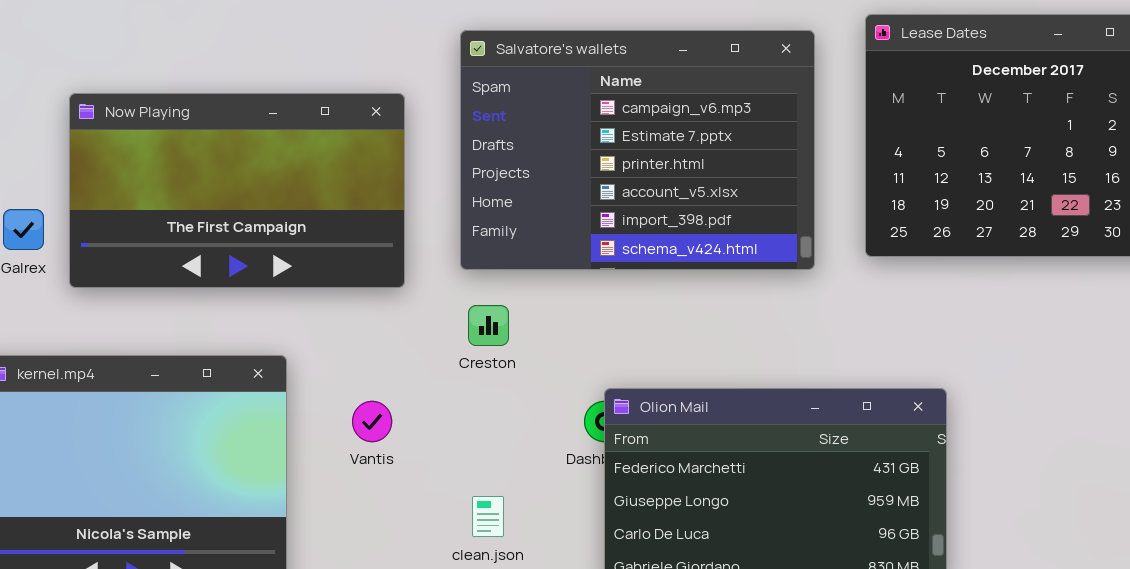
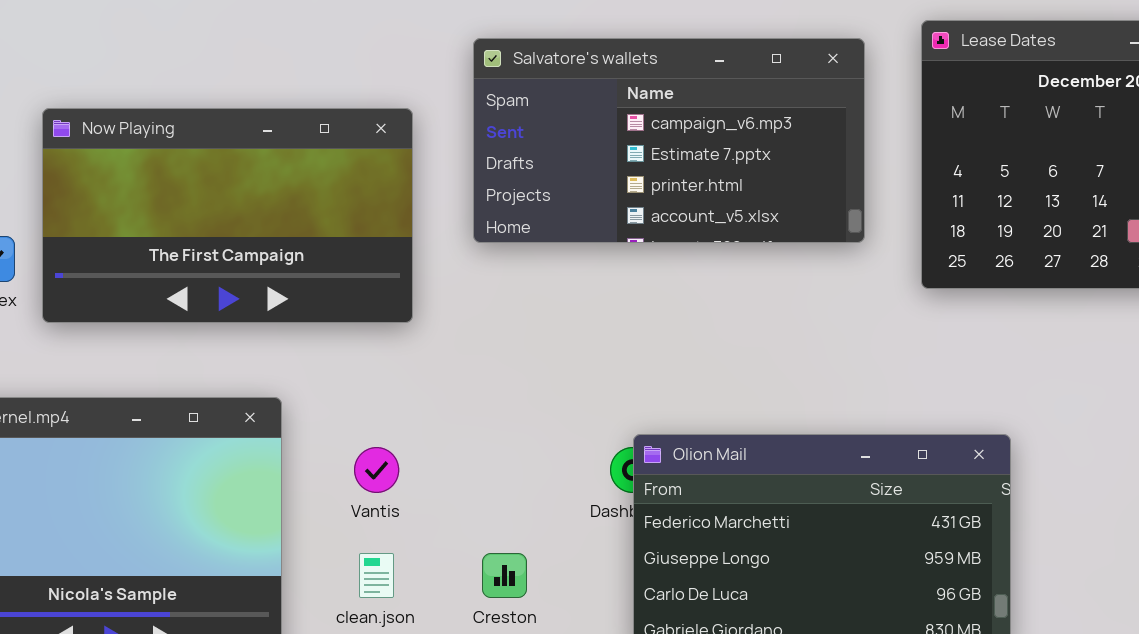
Salvatore's wallets: [460,30,815,270] -> [473,38,865,243], resized
Creston: [468,305,509,346] -> [482,553,527,598], moved
clean.json: [472,496,504,537] -> [359,553,394,598], moved

